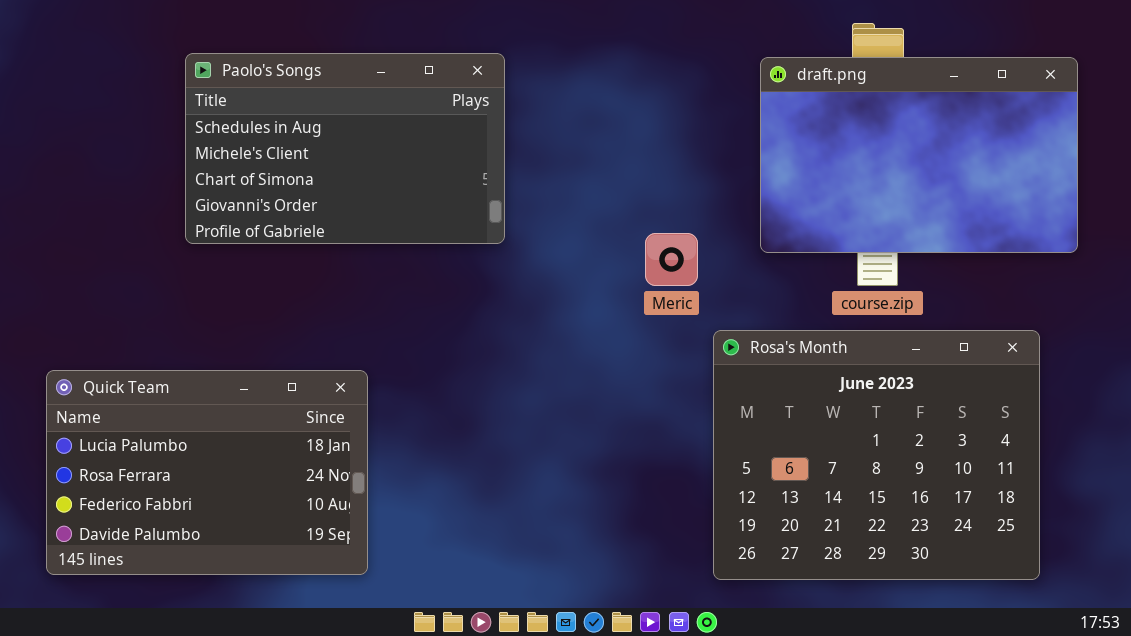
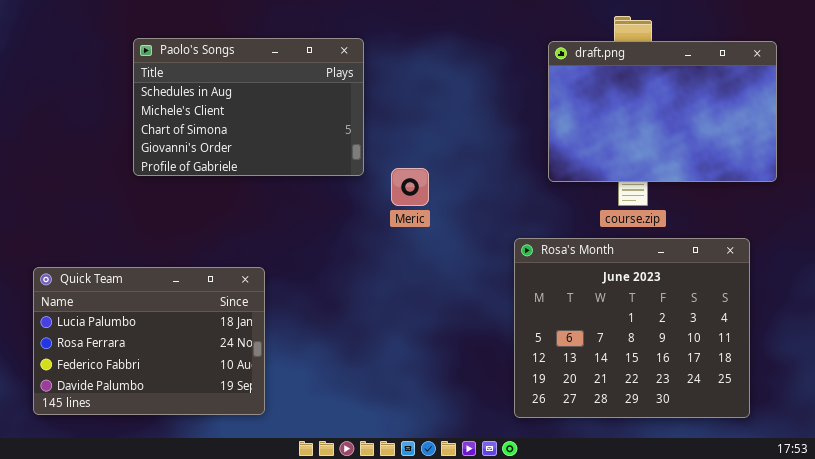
Meric: [645,233,698,286] -> [391,168,429,206], moved

